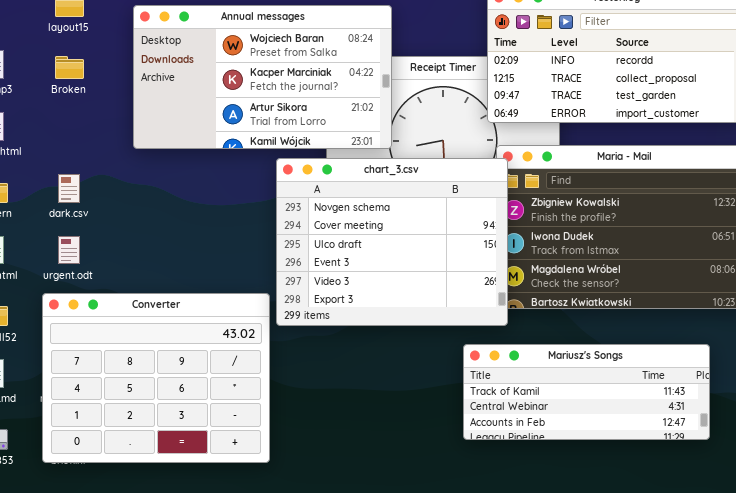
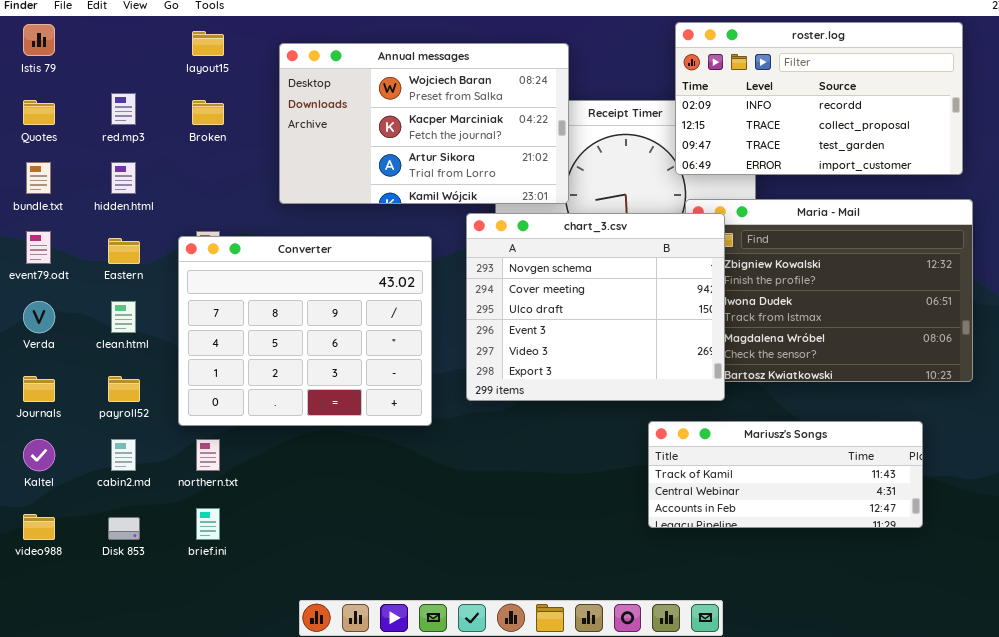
chart_3.csv: [276,158,508,326] -> [466,213,725,401], moved
Converter: [42,293,270,463] -> [178,236,432,426], moved

